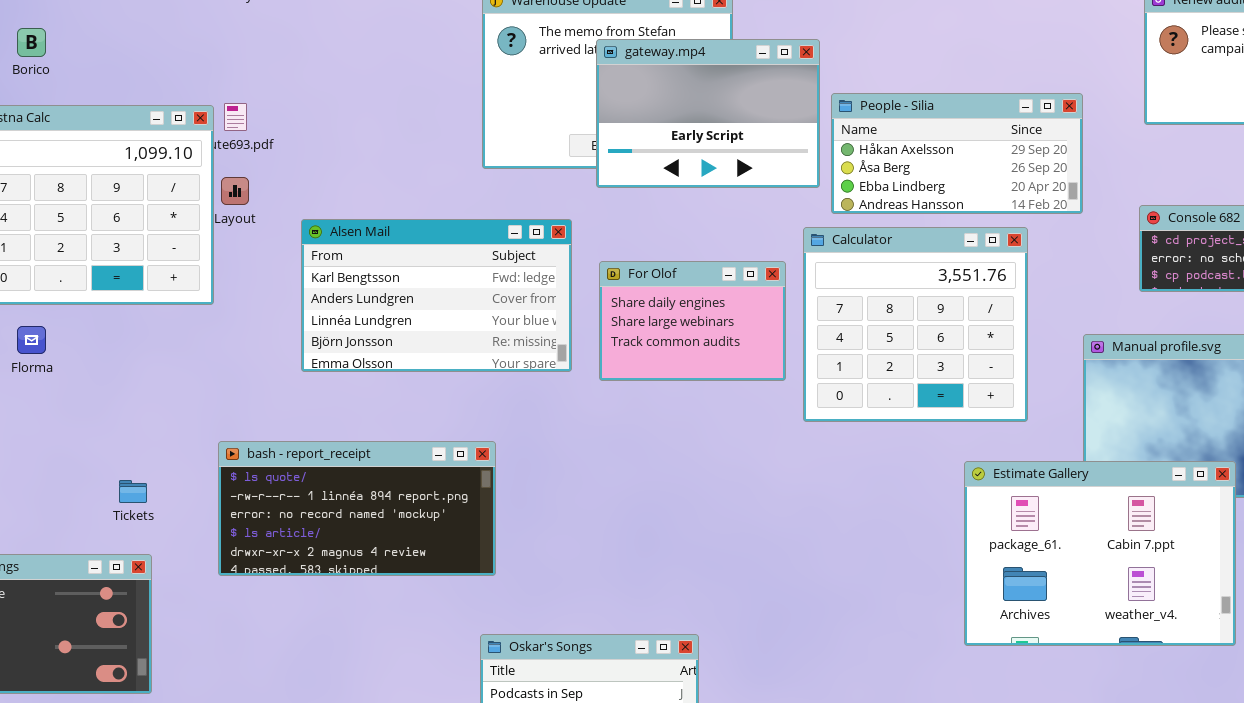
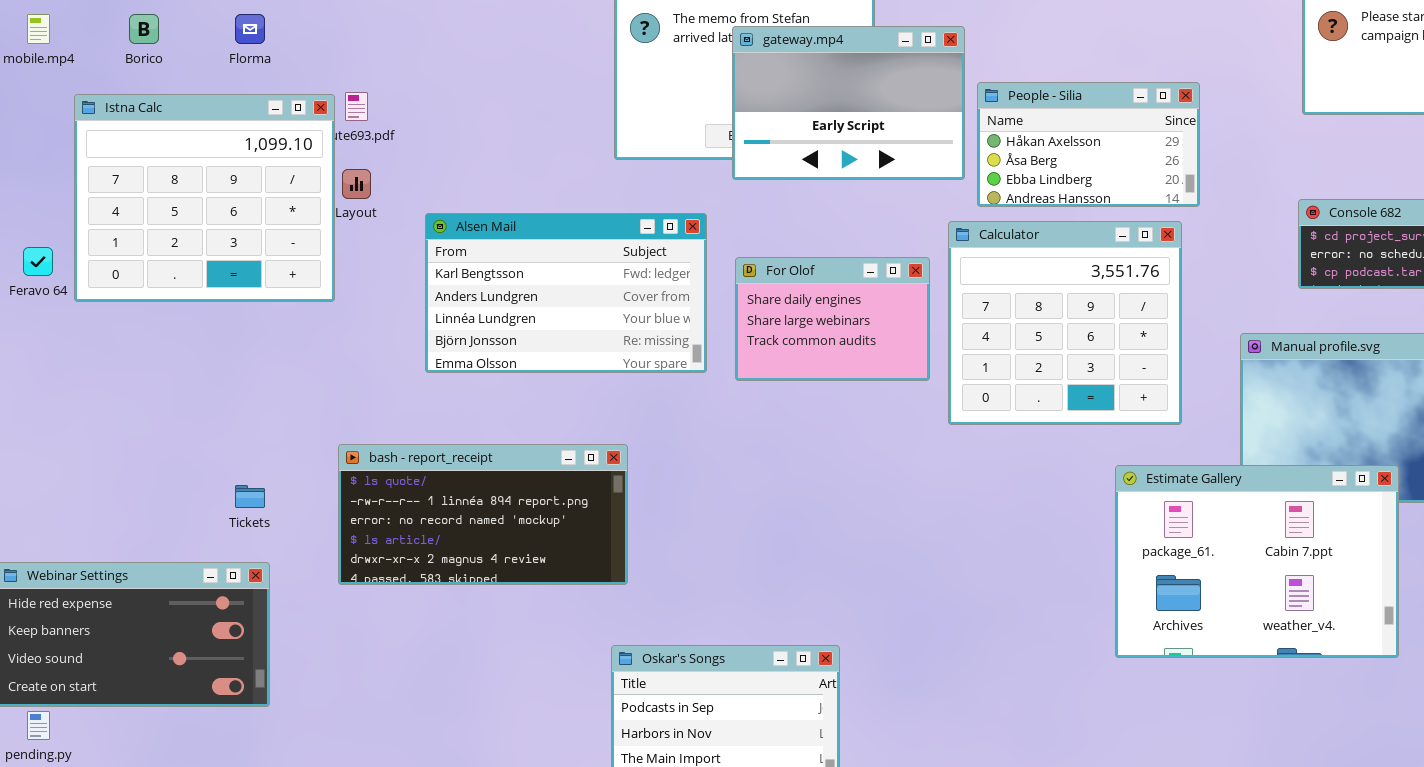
People - Silia: [831,93,1083,214] -> [977,82,1200,207], resized
Florma: [17,326,46,354] -> [235,14,265,44], moved

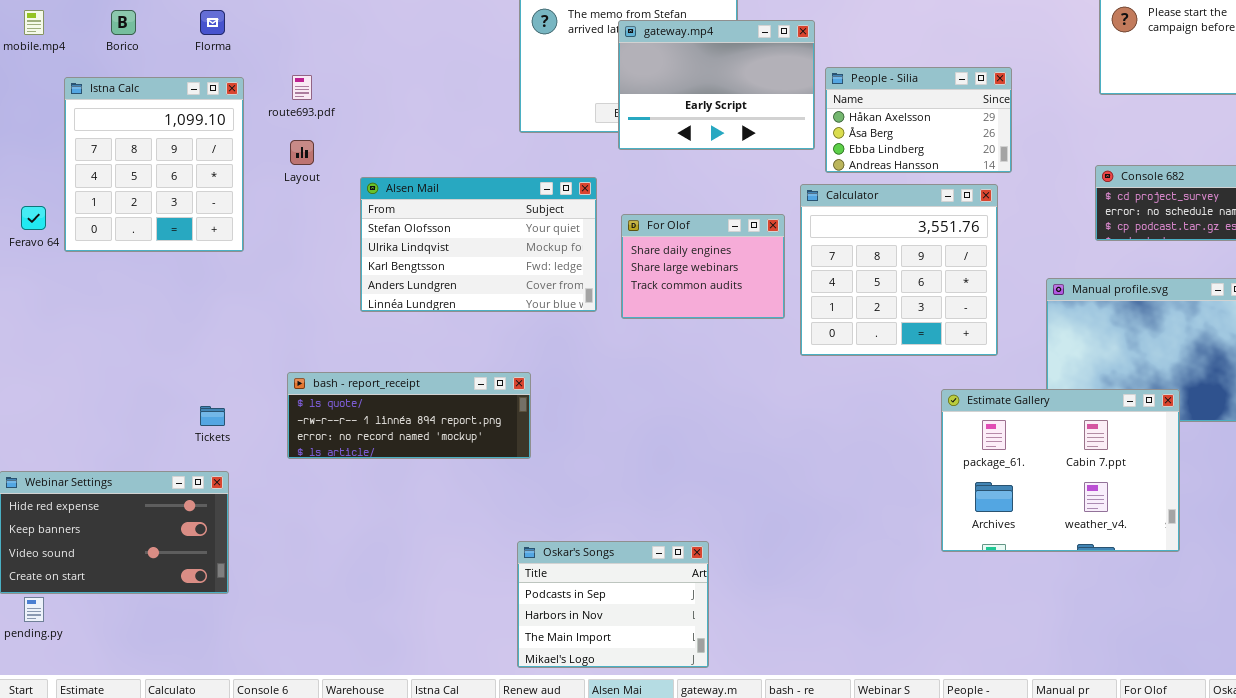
Istna Calc: [74,94,335,302] -> [64,77,244,252], resized
Alsen Mail: [425,213,707,373] -> [360,177,597,312], scrolled up 2 rows
bash - report_receipt: [338,444,628,585] -> [287,372,531,459], resized

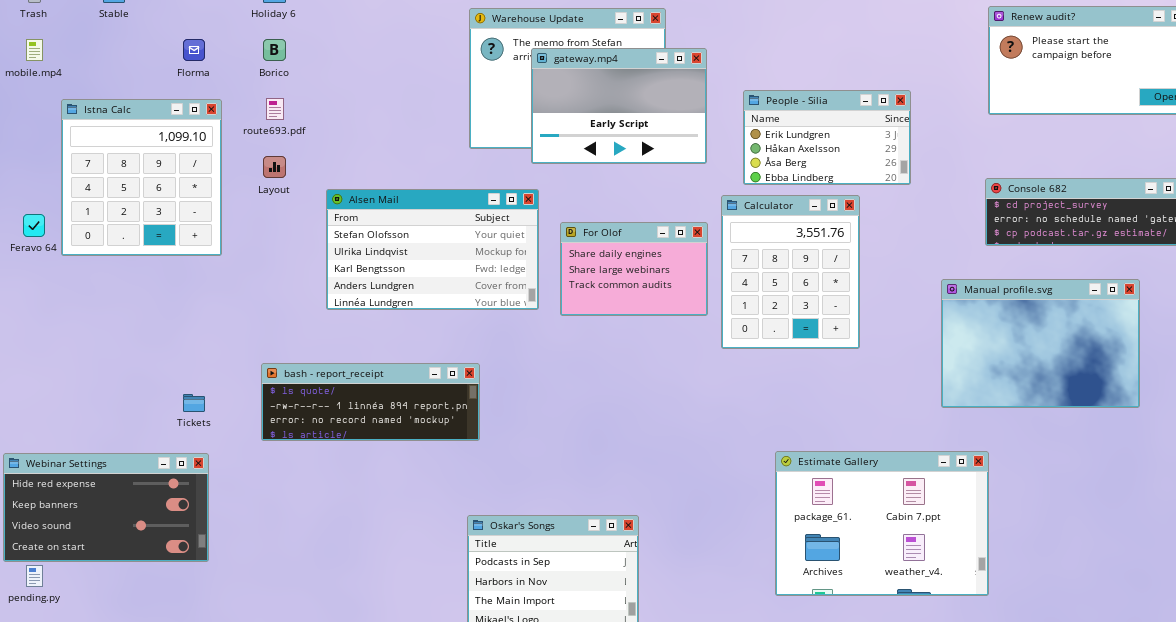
Borico: [111,10,136,35] -> [263,39,286,61], moved
gateway.mp4: [618,20,815,150] -> [531,48,707,164], moved
People - Silia: [825,67,1012,173] -> [743,90,911,185], scrolled up 1 row
Calculator: [800,184,998,356] -> [721,195,860,349], resized
Estimate Gallery: [941,389,1180,552] -> [775,451,989,596], moved

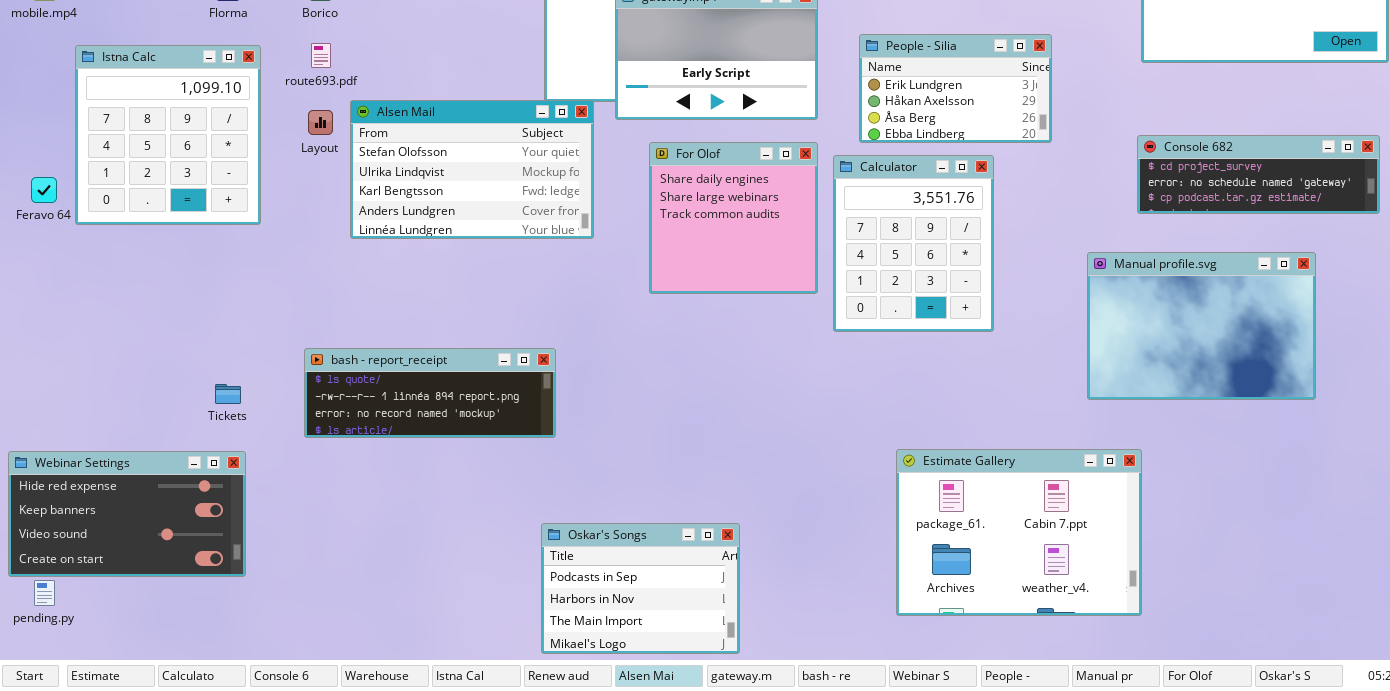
Alsen Mail: [326,189,539,310] -> [350,100,594,239], moved
For Olof: [560,222,708,316] -> [649,142,818,294], resized

